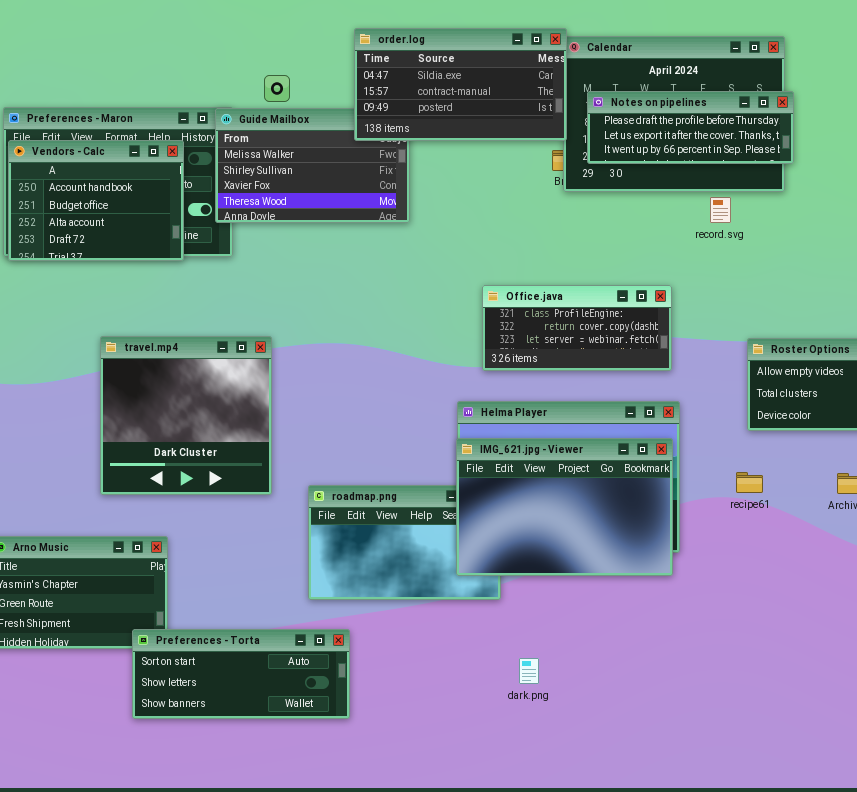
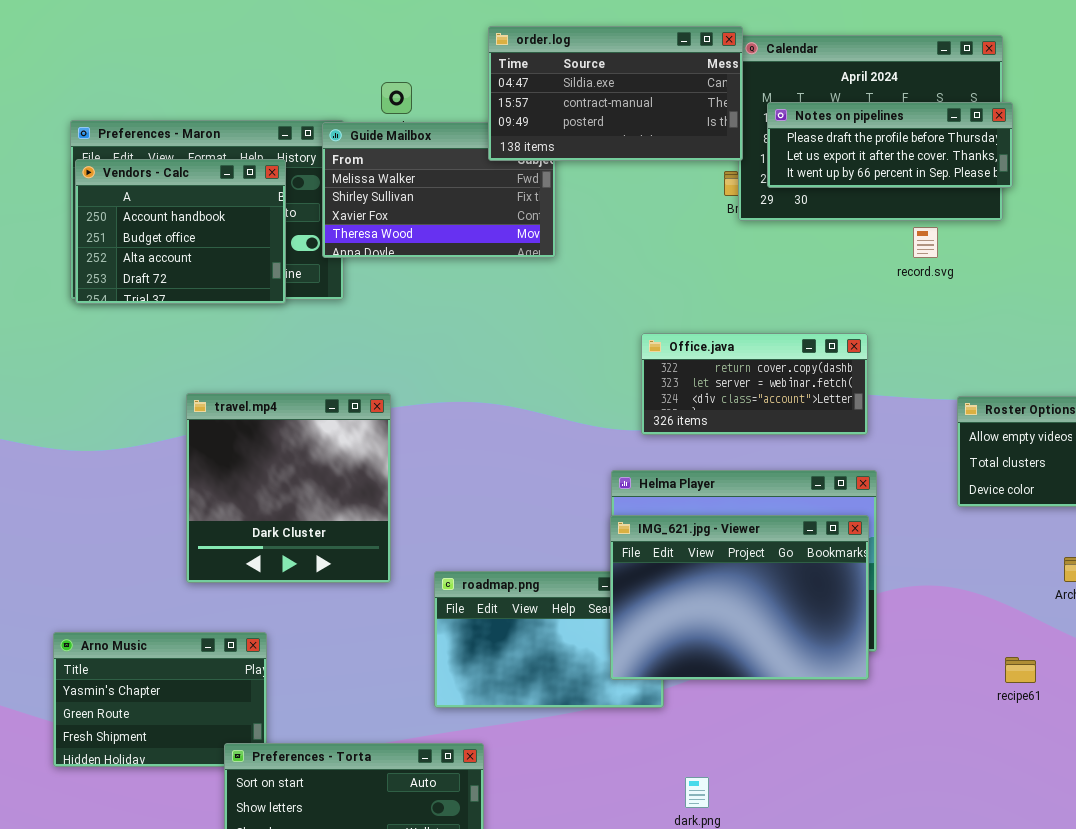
Office.java: [482,285,672,371] -> [641,333,868,435], scrolled down 1 row
recipe61: [736,472,763,493] -> [1005,657,1036,683], moved

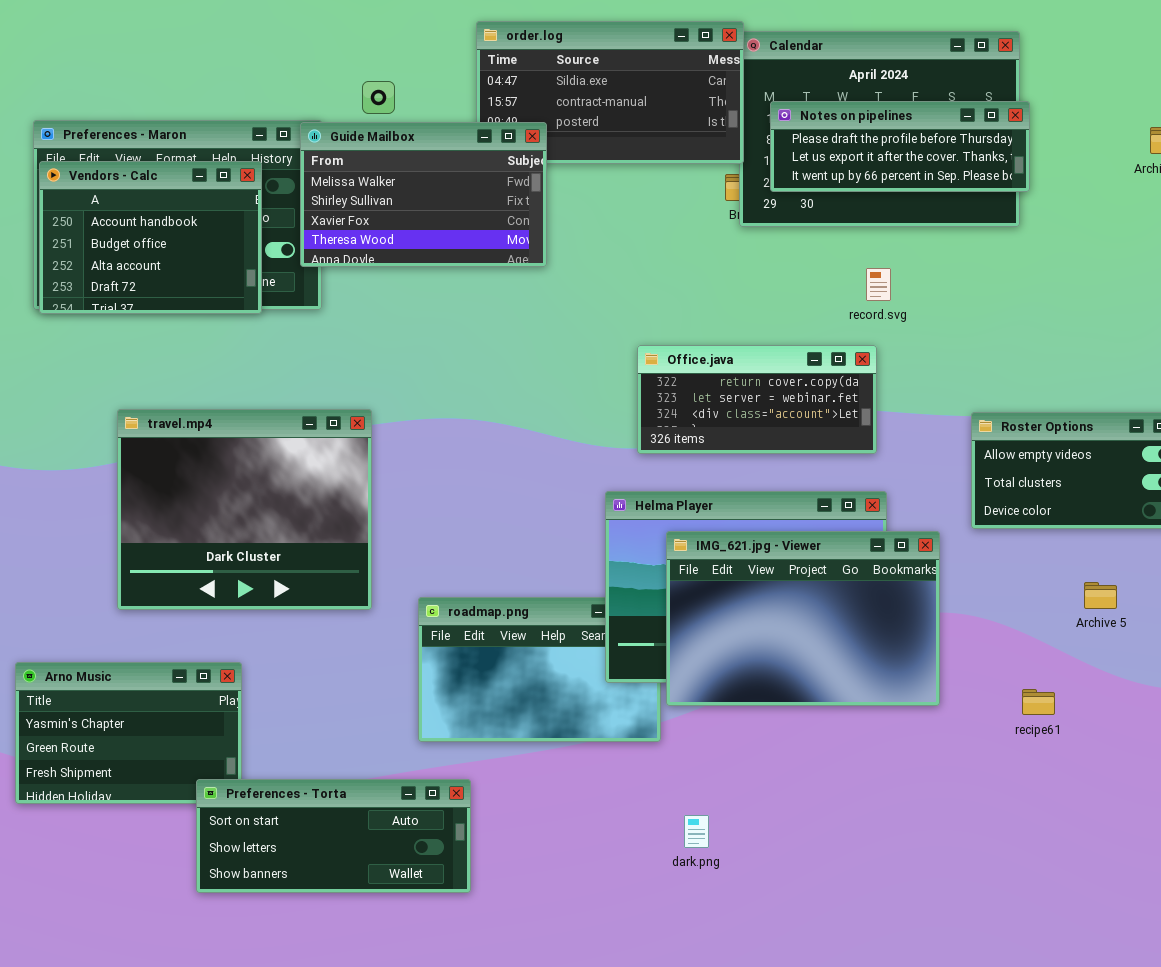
Guide Mailbox: [322,122,556,258] -> [300,122,547,267], raised
record.svg: [913,227,938,258] -> [866,268,891,301], moved
travel.mp4: [186,393,391,583] -> [117,409,372,610], resized
IMG_621.jpg - Viewer: [610,515,869,680] -> [666,531,940,706], moved

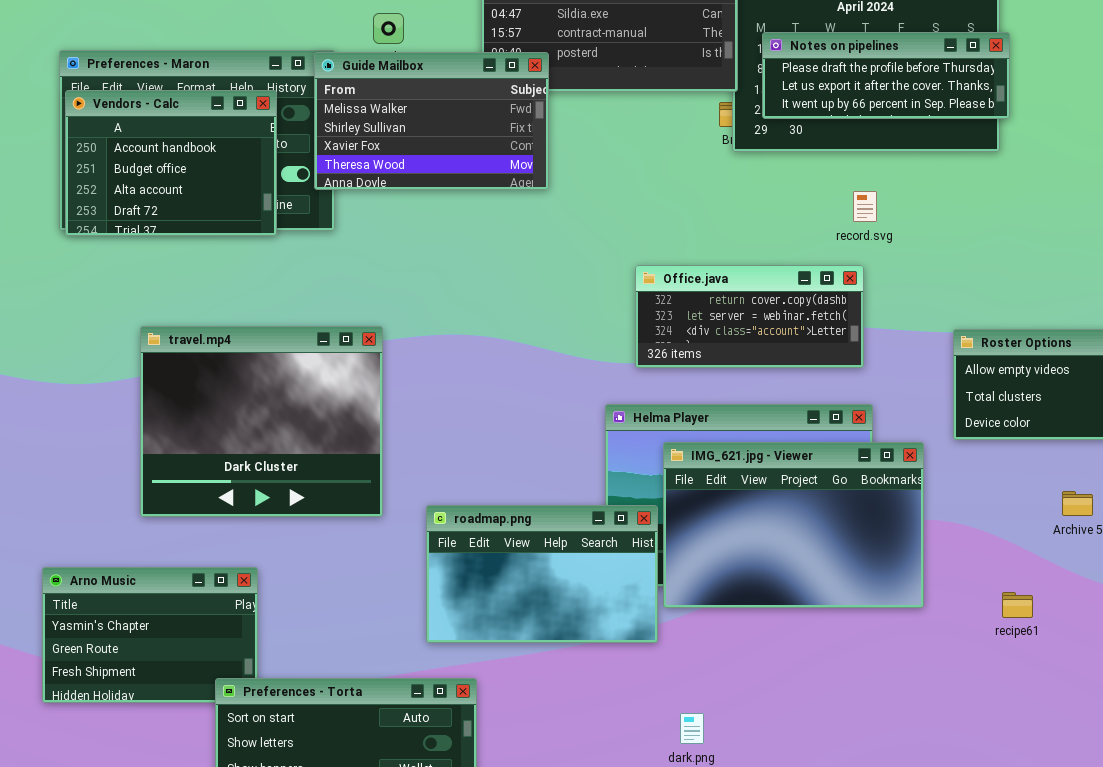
roadmap.png: [418,597,661,742] -> [426,505,658,643], raised

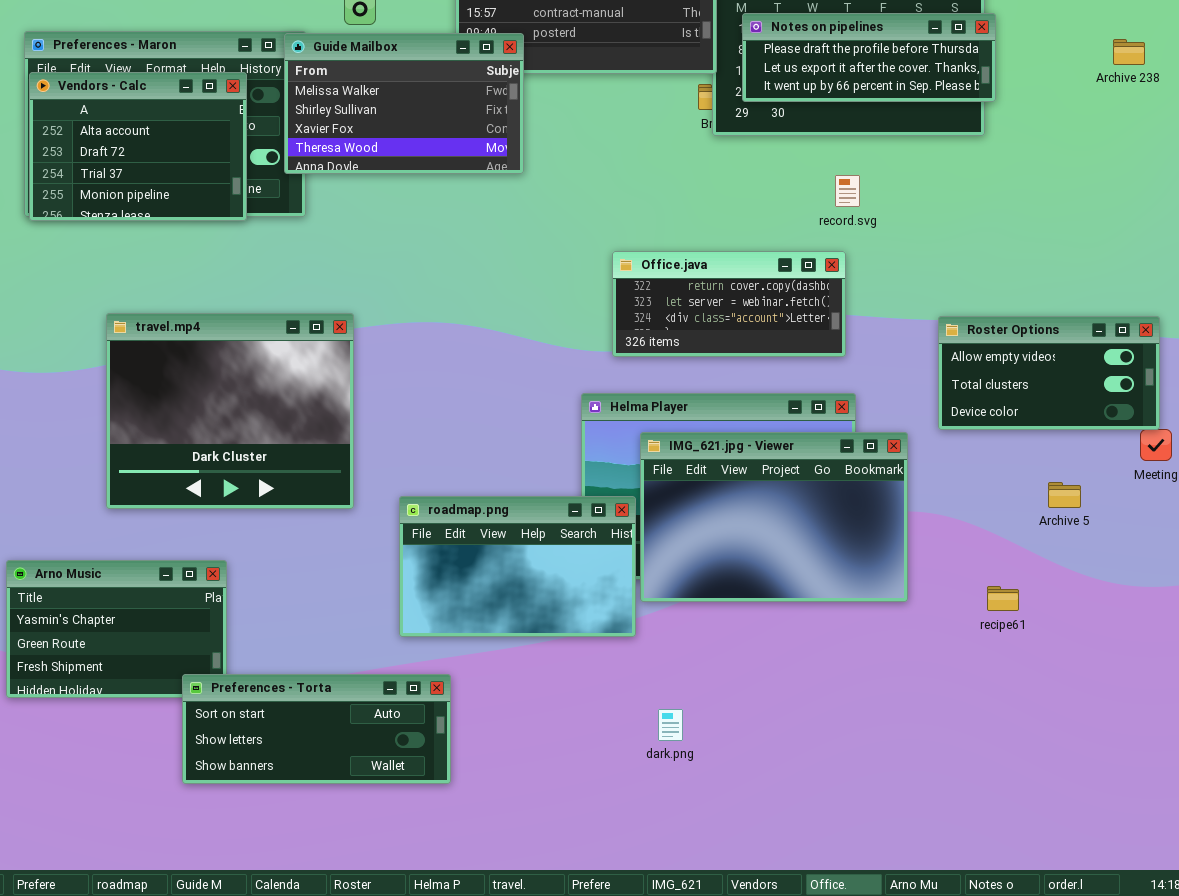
Vendors - Calc: [65,90,277,236] -> [29,72,247,221], scrolled down 2 rows

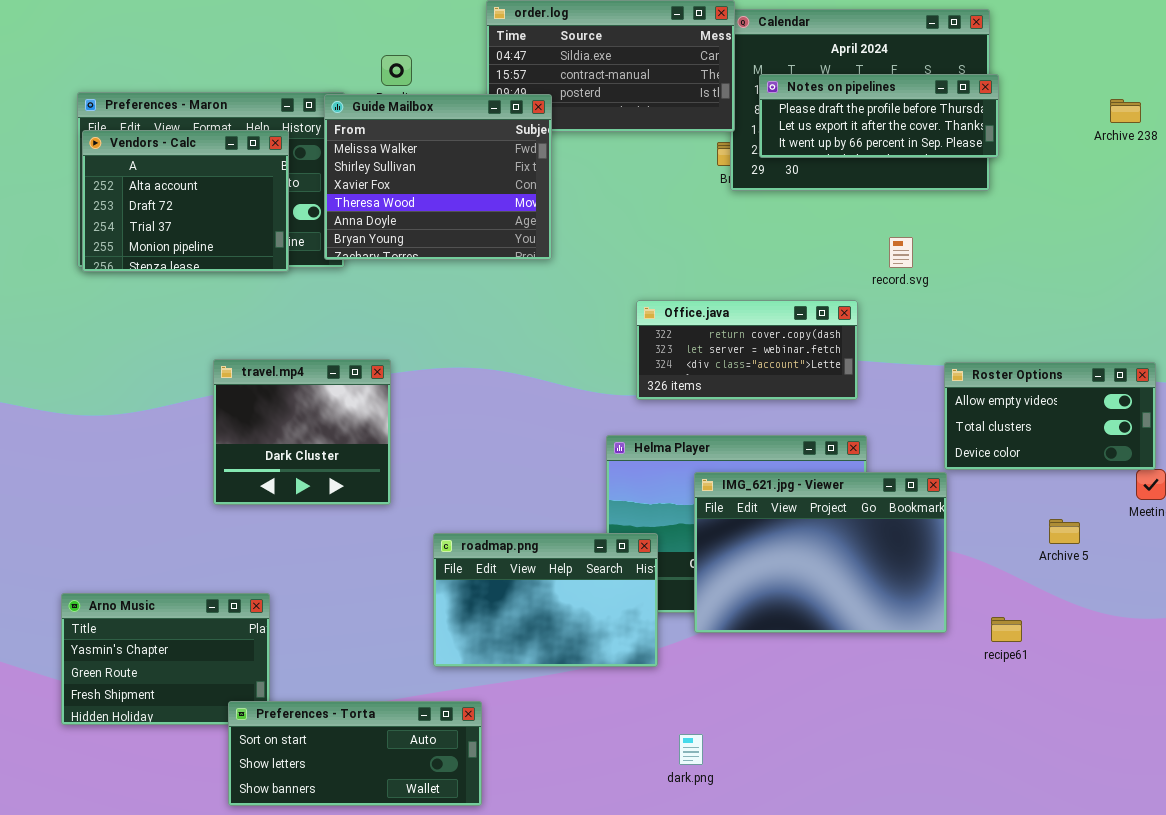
Guide Mailbox: [284,33,524,174] -> [324,94,552,260], resized
record.svg: [835,175,860,207] -> [889,237,913,268], moved
travel.mp4: [106,313,354,509] -> [213,359,391,505], resized
IMG_621.jpg - Viewer: [640,432,908,602] -> [694,472,947,633], moved

